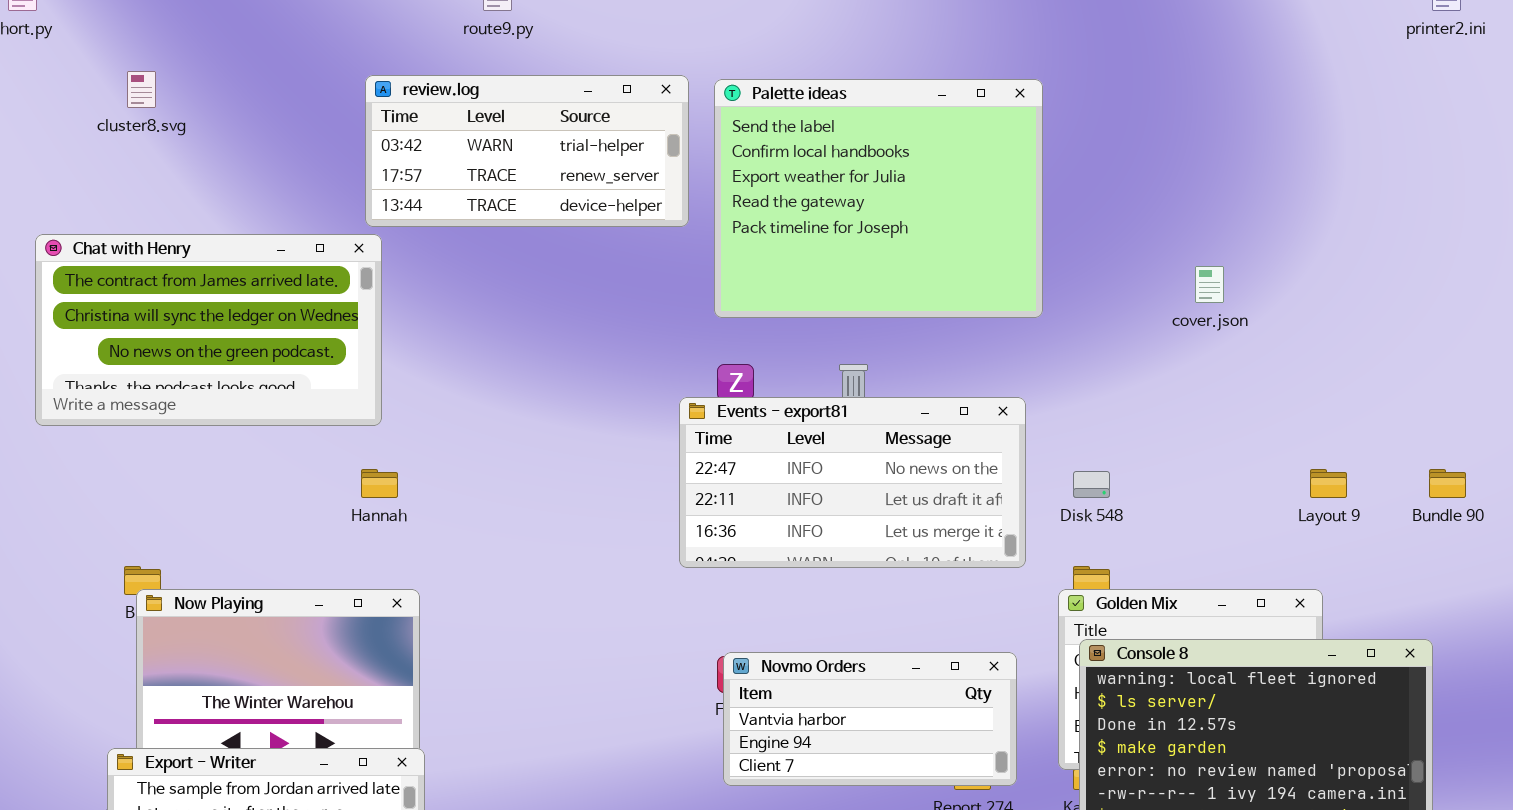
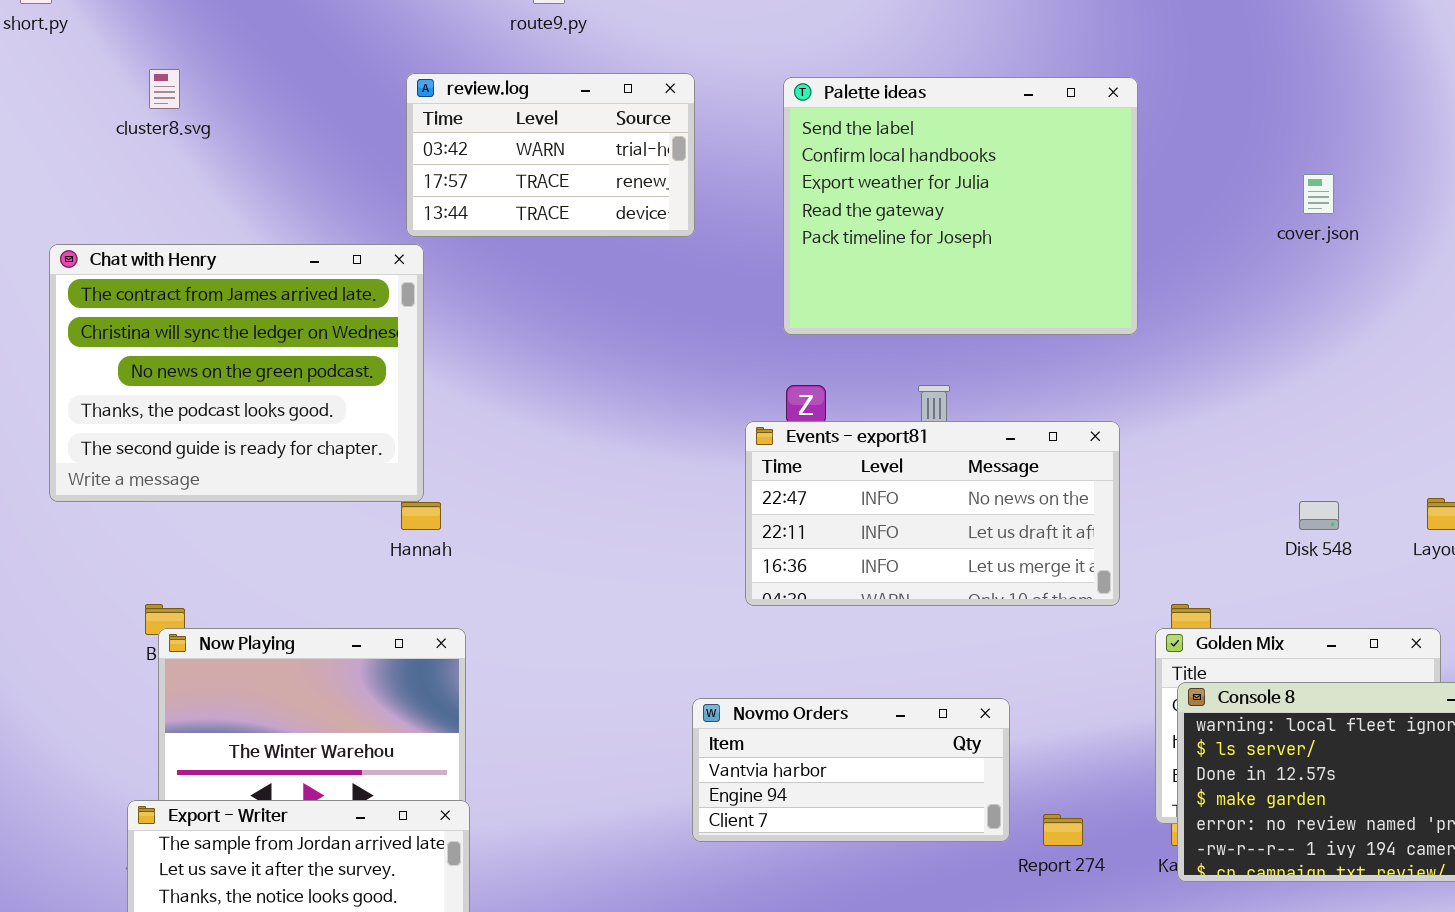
review.log: [365,75,689,227] -> [406,73,695,237], resized
Chat with Henry: [35,234,382,426] -> [49,244,424,502], resized
cover.json: [1195,266,1224,303] -> [1303,174,1334,214], moved
Disk 548: [1073,471,1110,498] -> [1299,501,1339,530], moved
Novmo Orders: [723,652,1017,786] -> [692,698,1010,842], moved

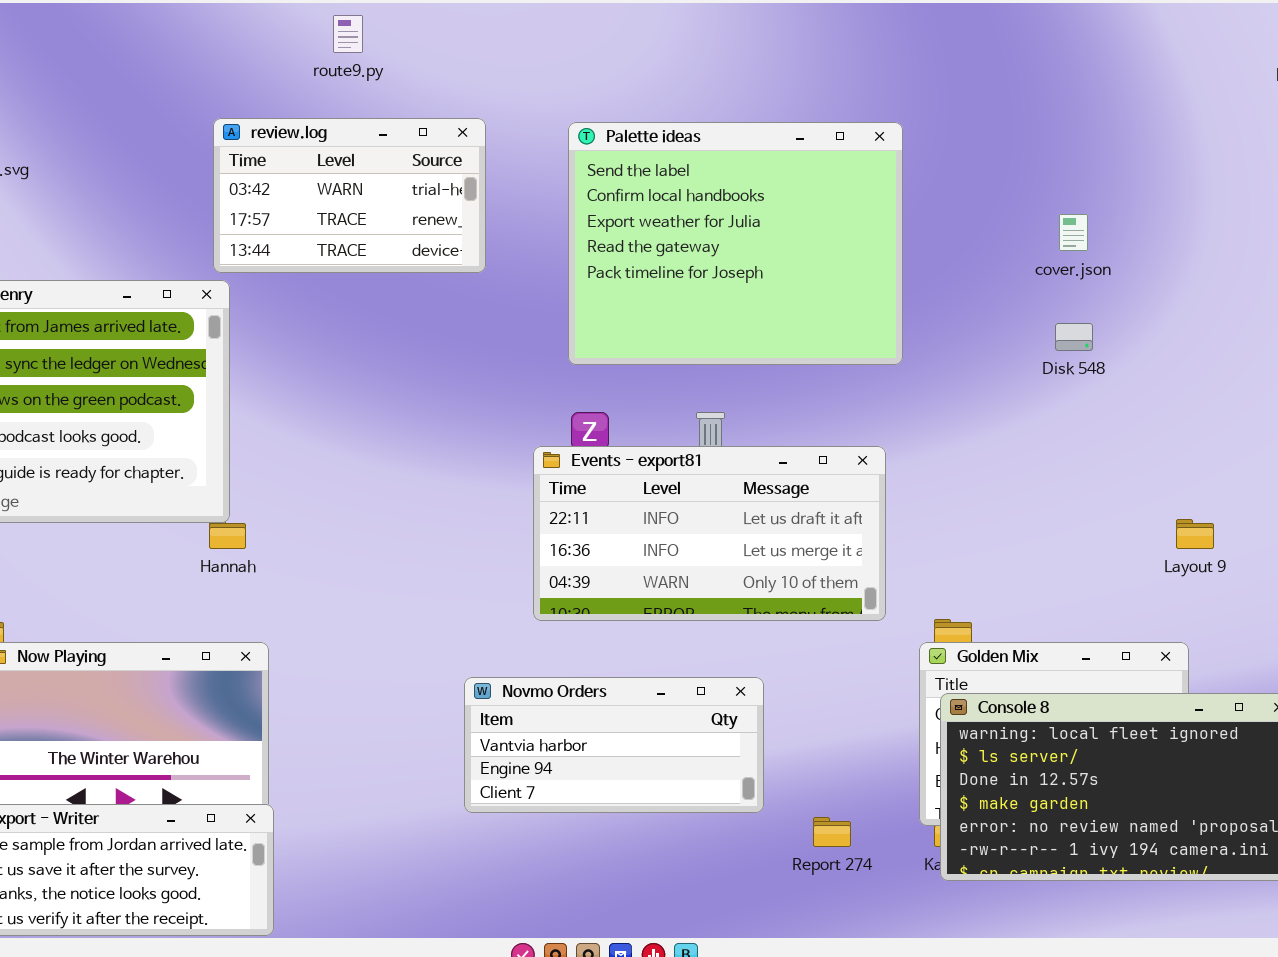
Events - export81: [745,421,1120,606] -> [533,446,886,621], scrolled down 1 row
Disk 548: [1299,501,1339,530] -> [1055,323,1093,351], moved
Novmo Orders: [692,698,1010,842] -> [464,677,764,813], moved

